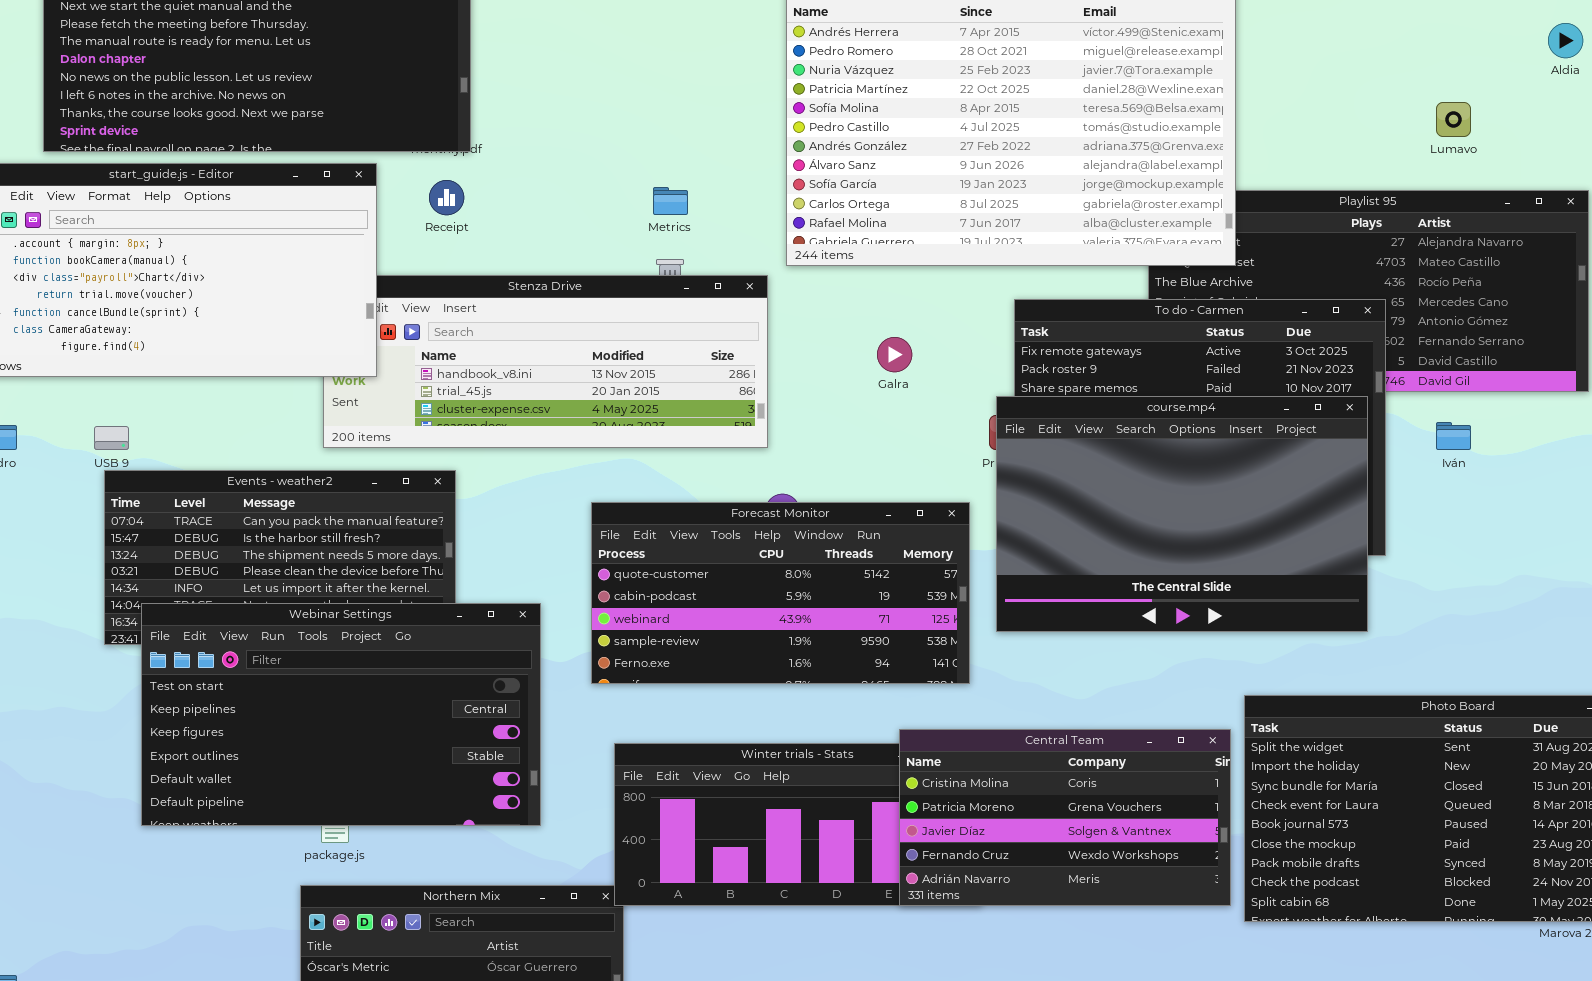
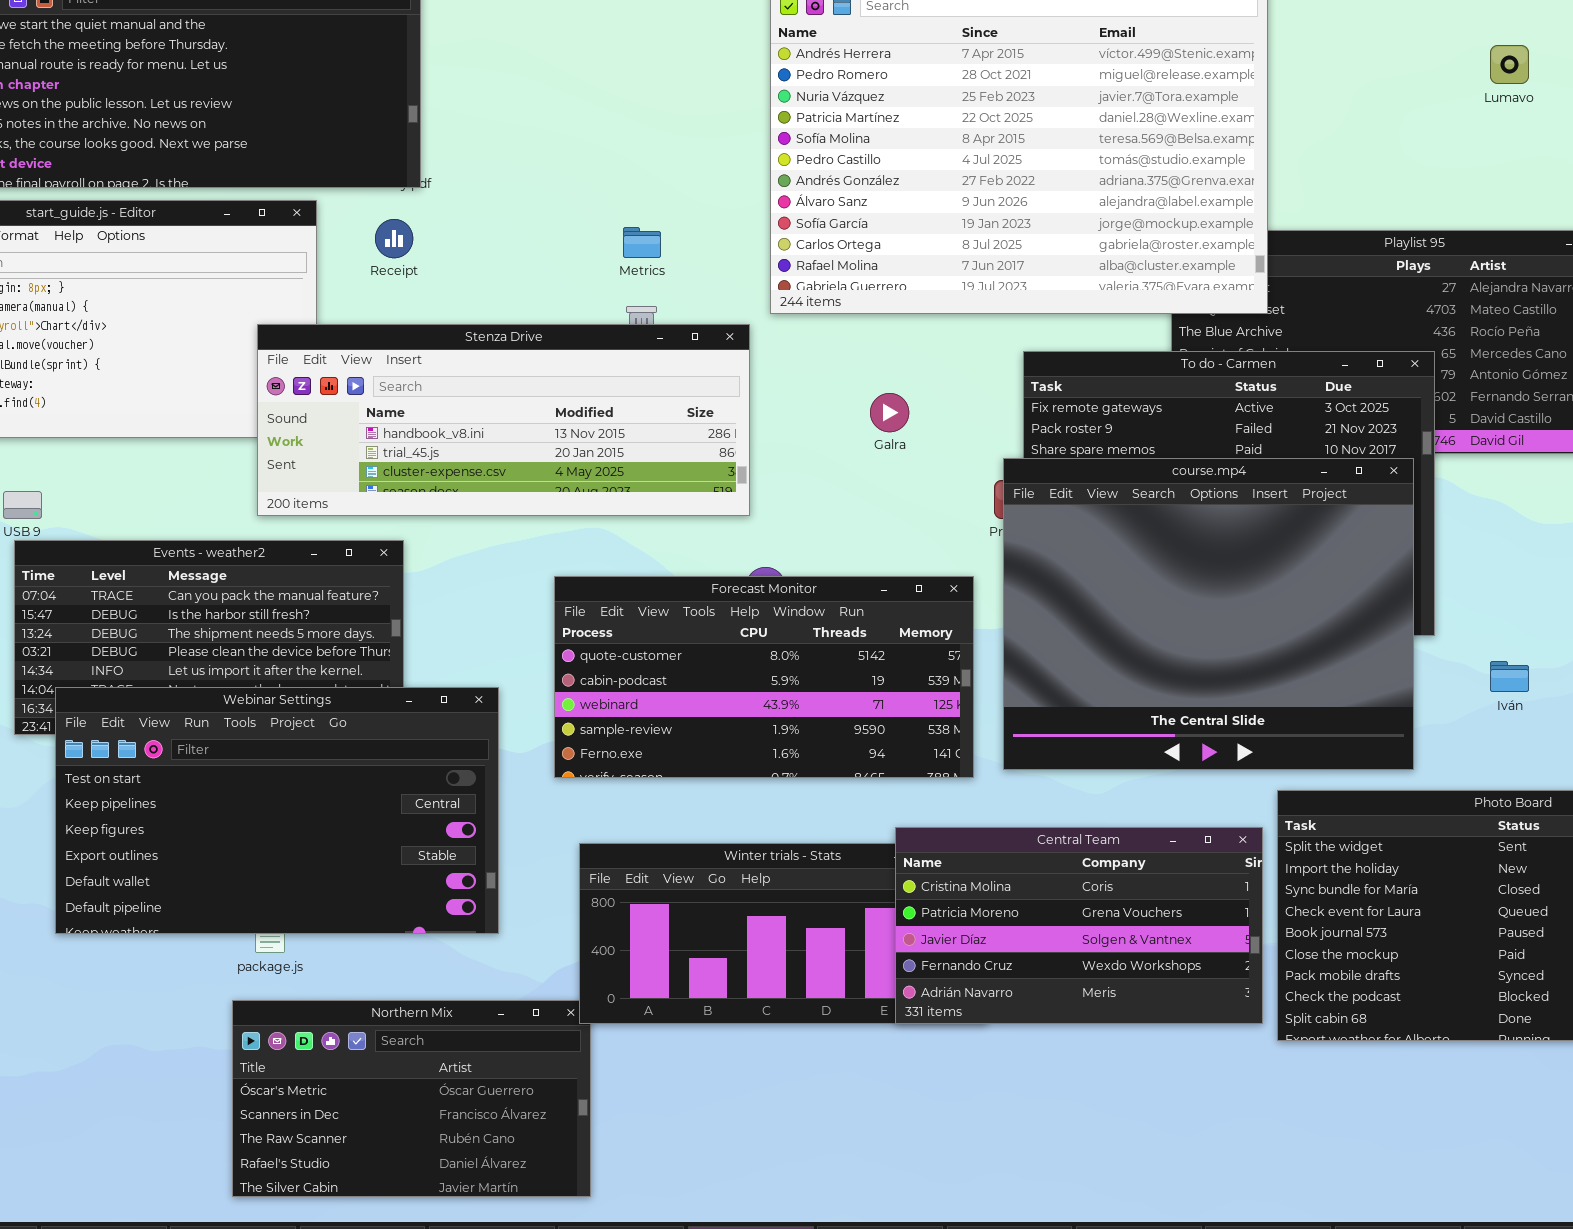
Lumavo: [1436,102,1471,137] -> [1490,45,1529,84], moved
Stenza Drive: [323,275,768,448] -> [257,324,750,516], raised
course.mp4: [996,396,1368,632] -> [1003,458,1414,770], resized
Iván: [1436,422,1471,450] -> [1490,661,1529,692], moved

